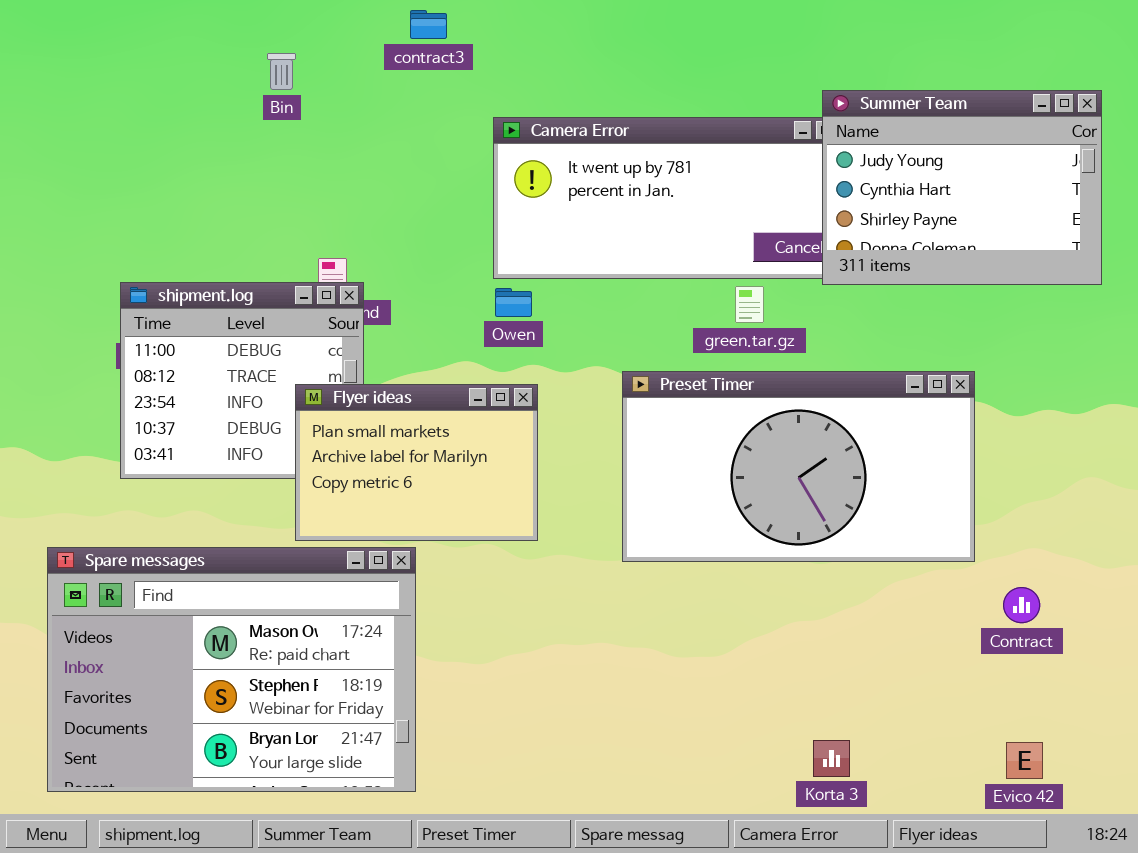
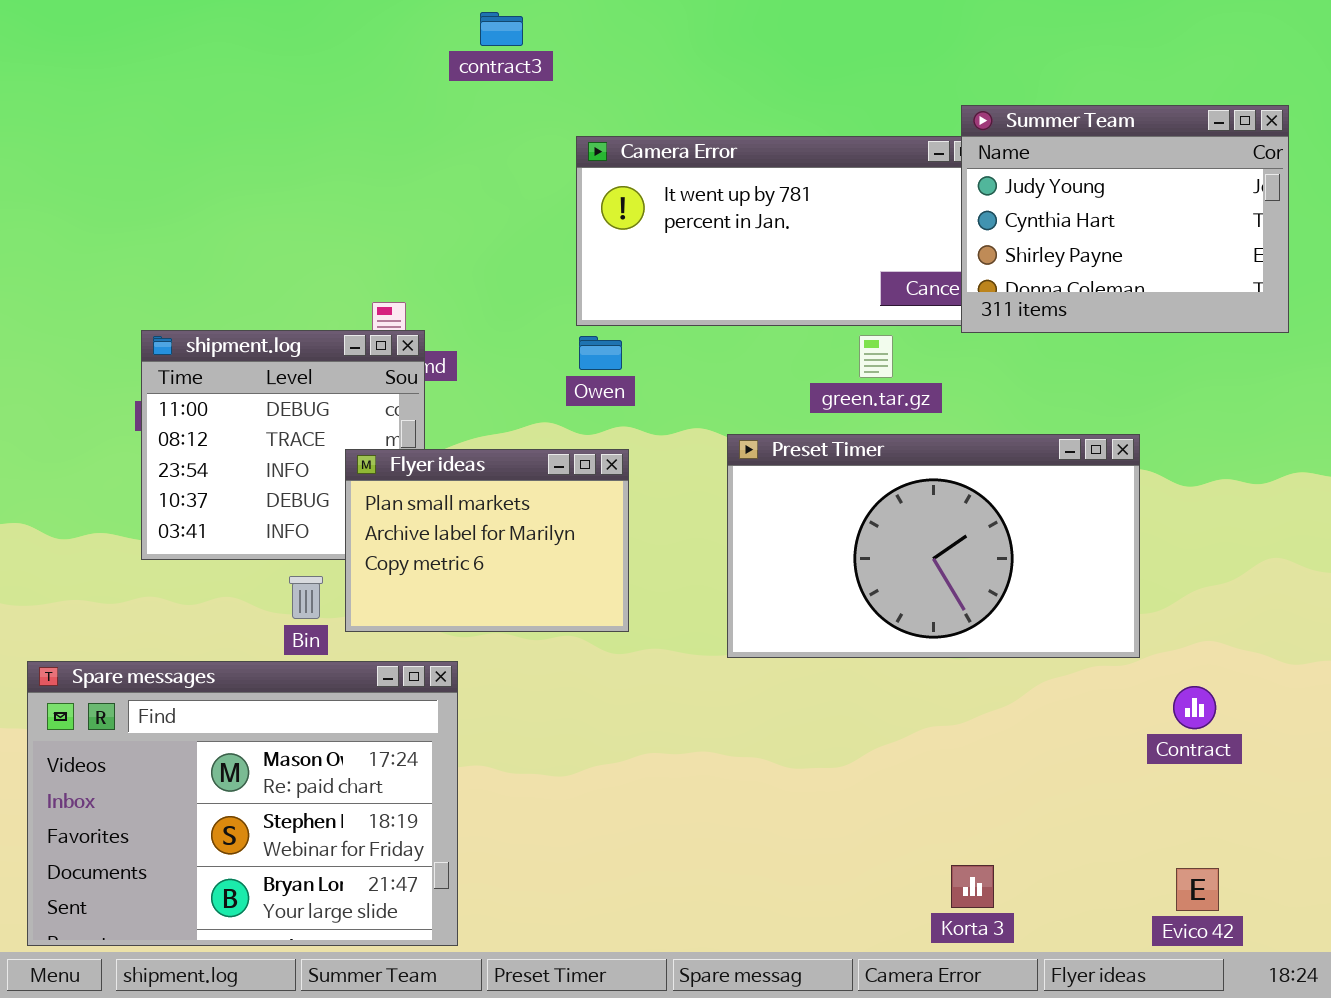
Bin: [267,53,296,90] -> [289,576,323,619], moved
Spare messages: [47,547,416,792] -> [27,661,458,946], moved

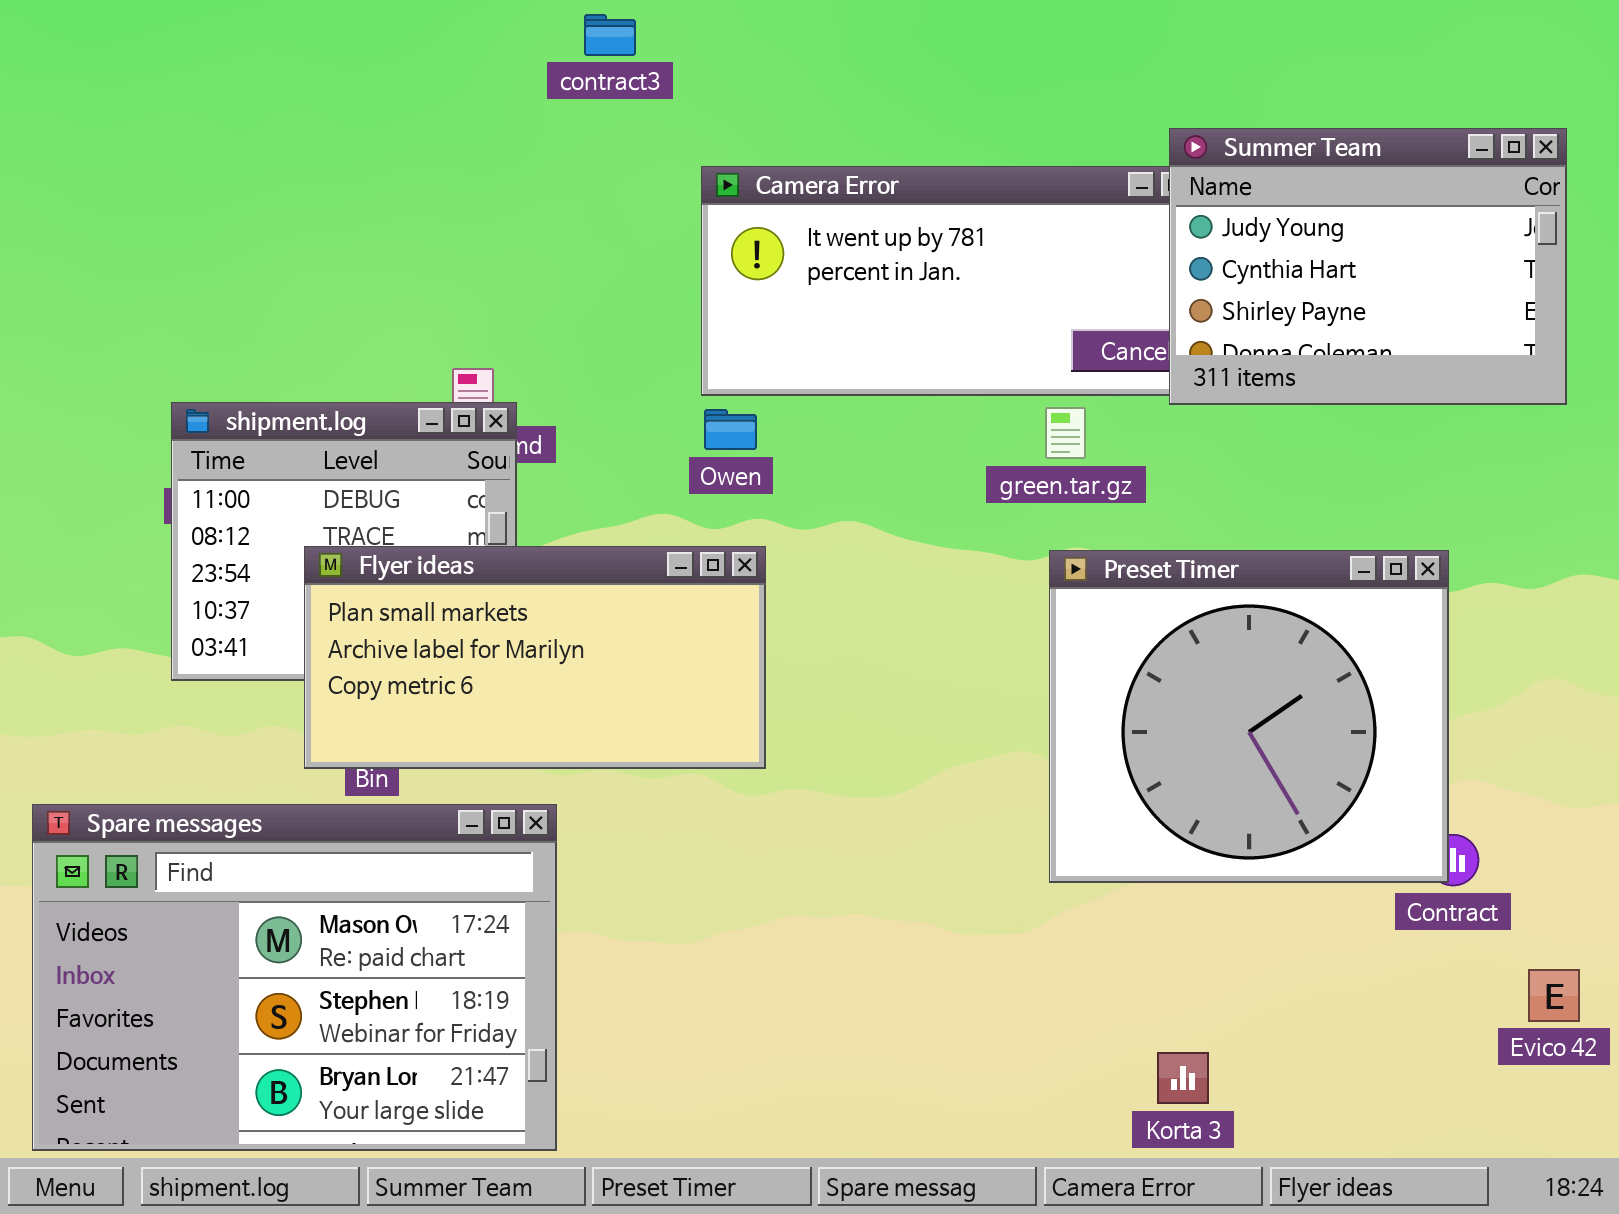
Preset Timer: [727,434,1140,658] -> [1049,550,1449,883], moved, resized
Flyer ideas: [345,449,629,632] -> [304,546,766,769], resized
Evico 42: [1176,868,1219,911] -> [1528,969,1580,1022], moved

